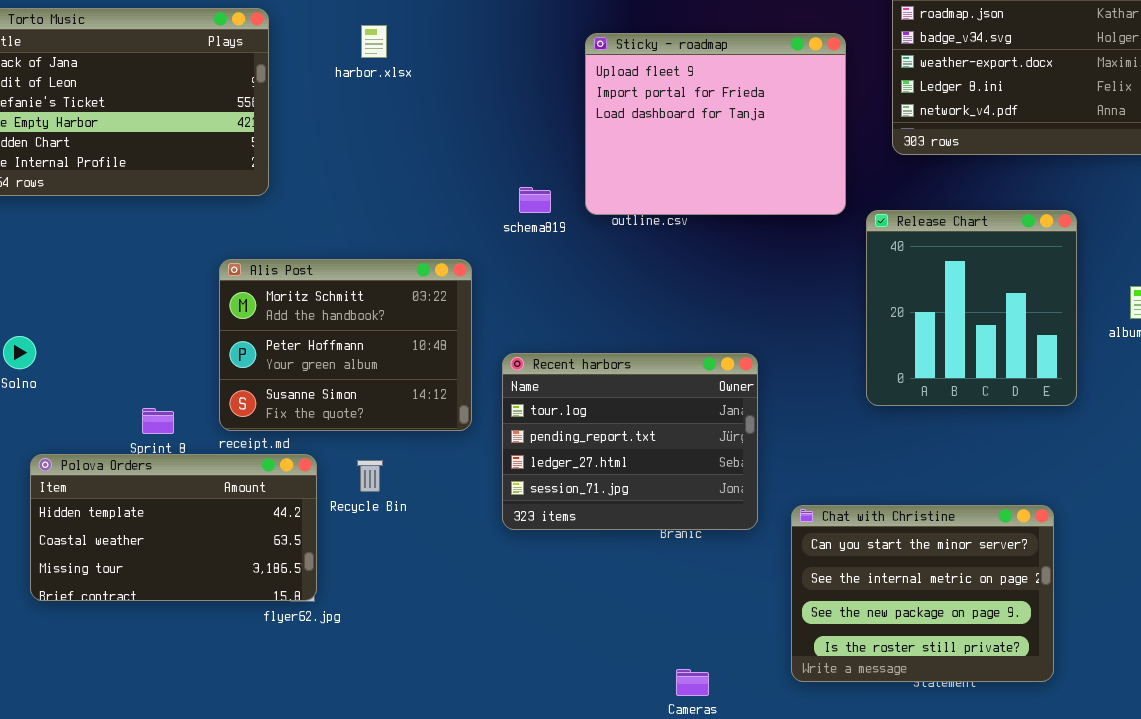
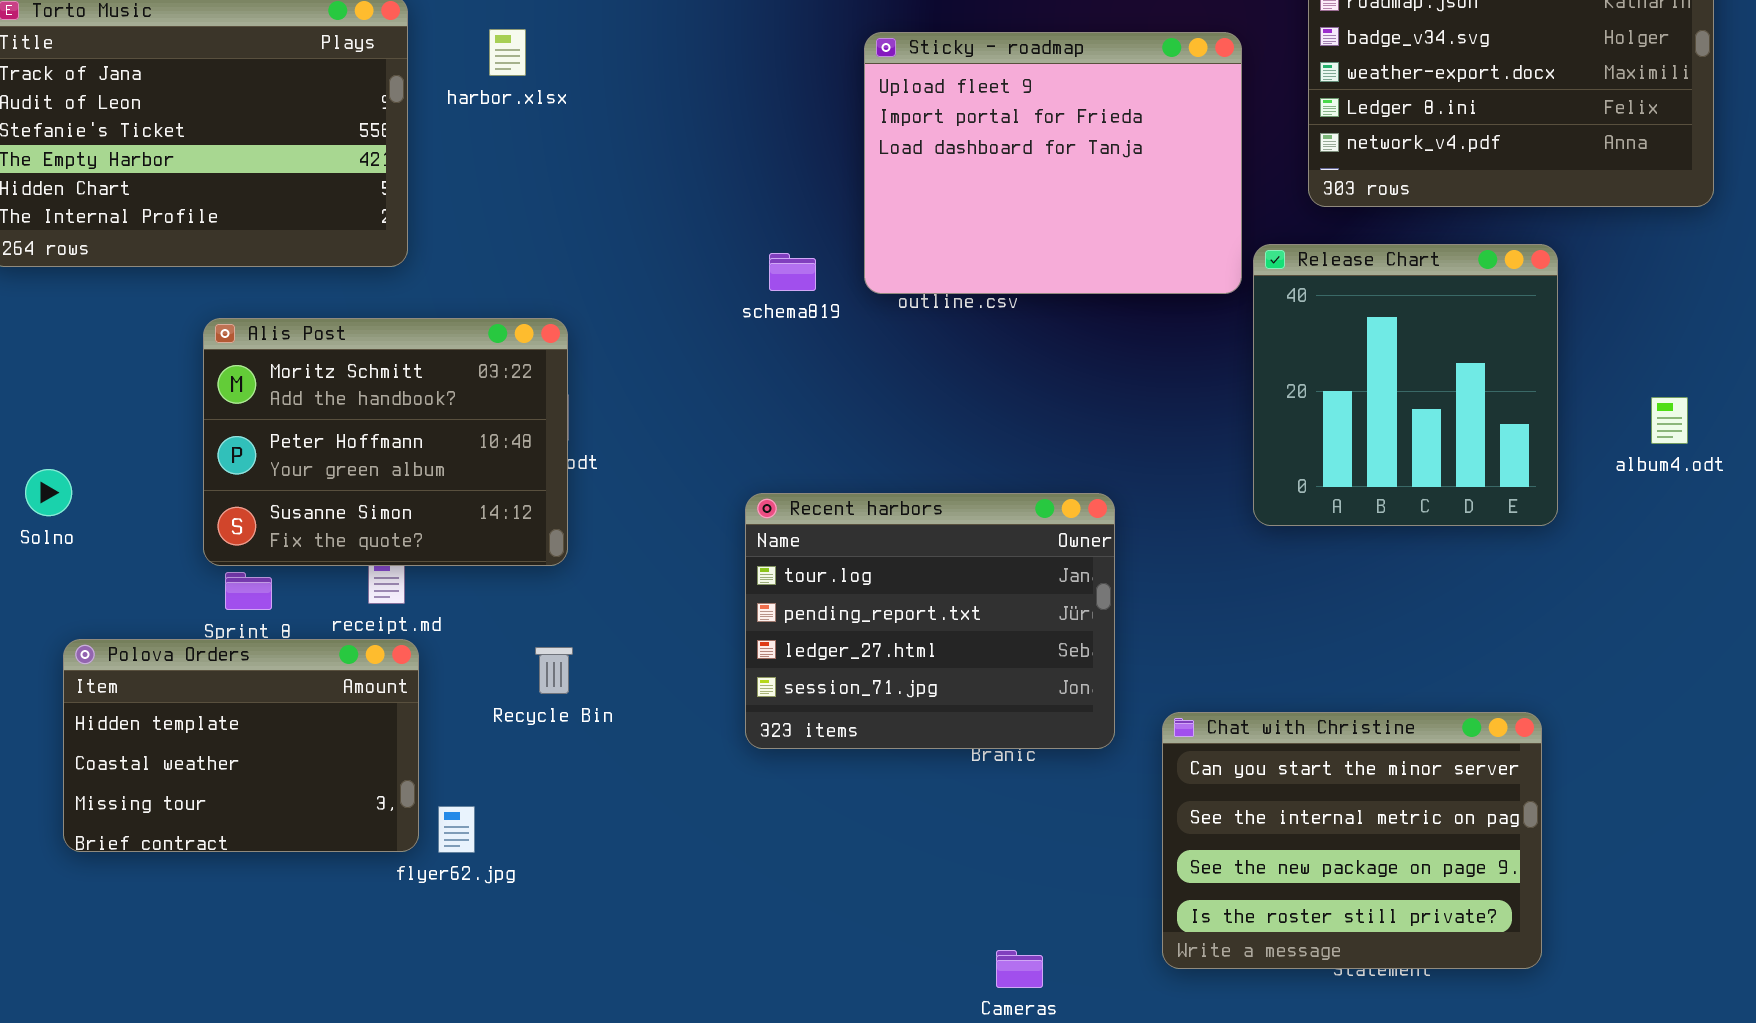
harbor.xlsx: [361,25,387,58] -> [489,29,526,76], moved
Release Chart: [866,210,1077,406] -> [1253,244,1558,526], moved
Alis Post: [219,259,472,431] -> [203,318,568,566], moved
Polova Orders: [30,454,317,601] -> [63,639,419,852], resized

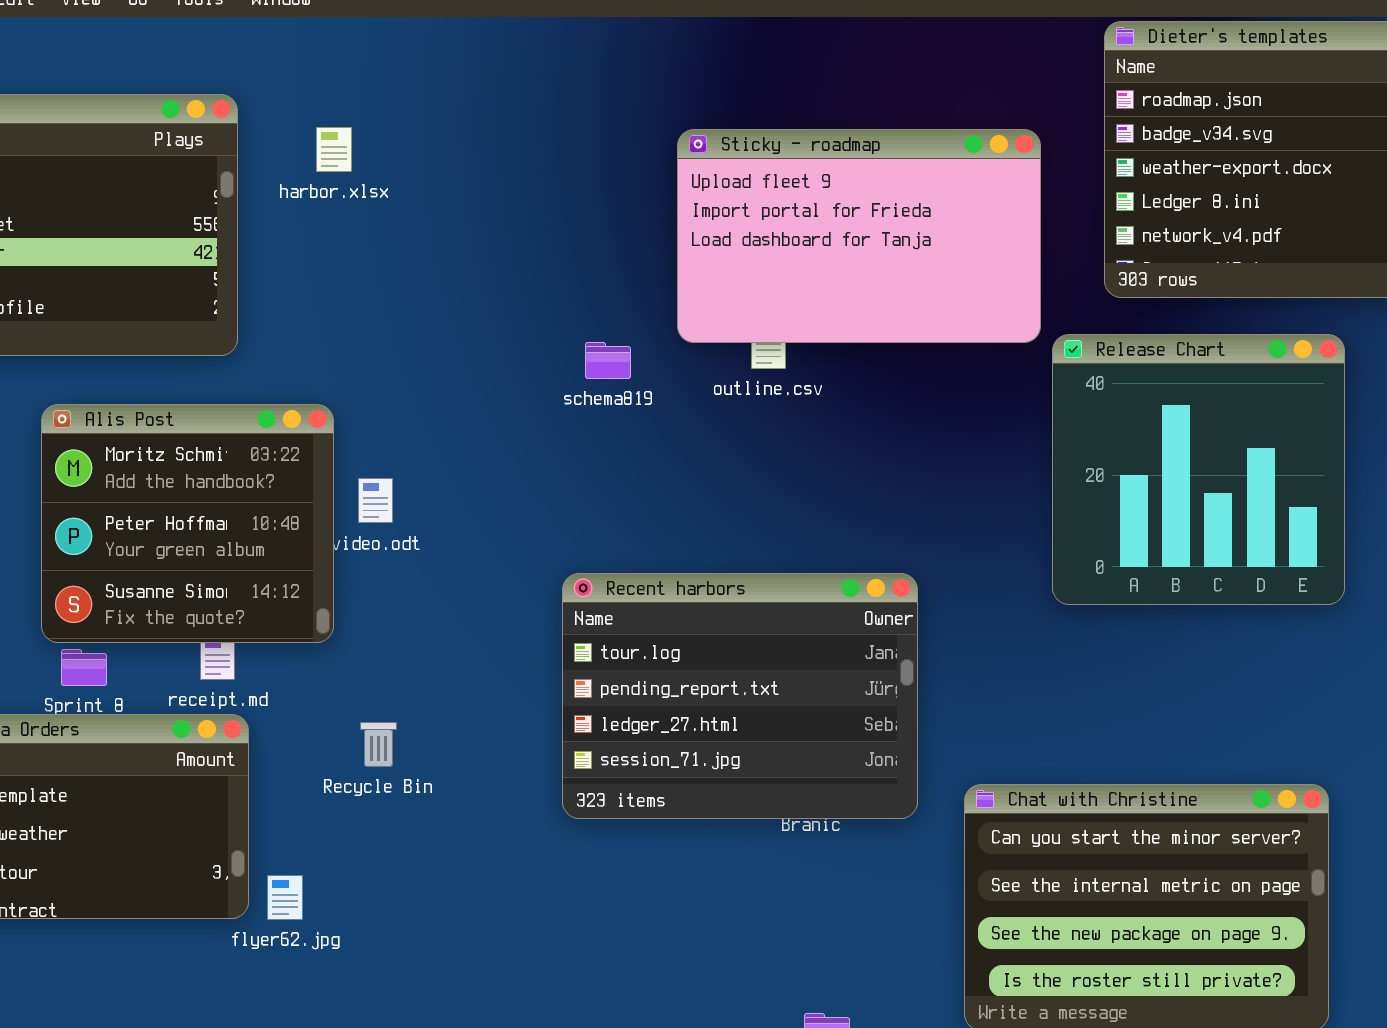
Sticky - roadmap: [864,32,1242,294] -> [677,129,1041,343], resized
Alis Post: [203,318,568,566] -> [41,404,334,643], resized

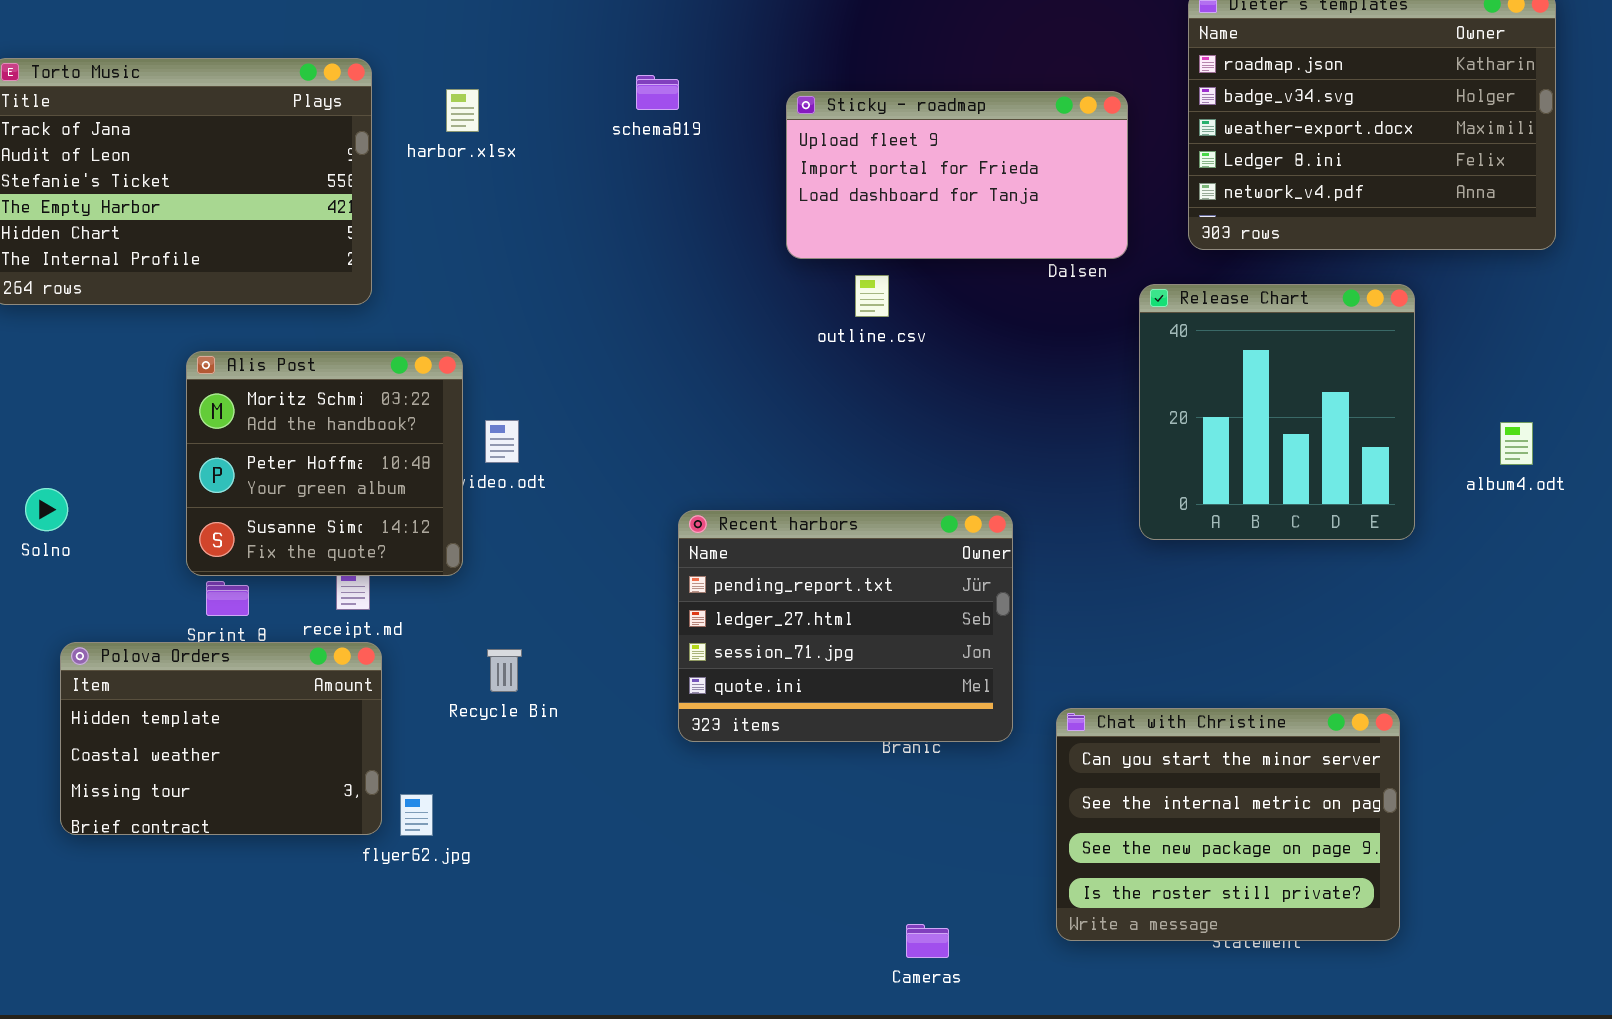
Sticky - roadmap: [677,129,1041,343] -> [786,91,1128,259], resized
schema819: [585,342,631,379] -> [636,75,679,110], moved
Recent harbors: [562,573,918,819] -> [678,510,1013,742], scrolled down 1 row

